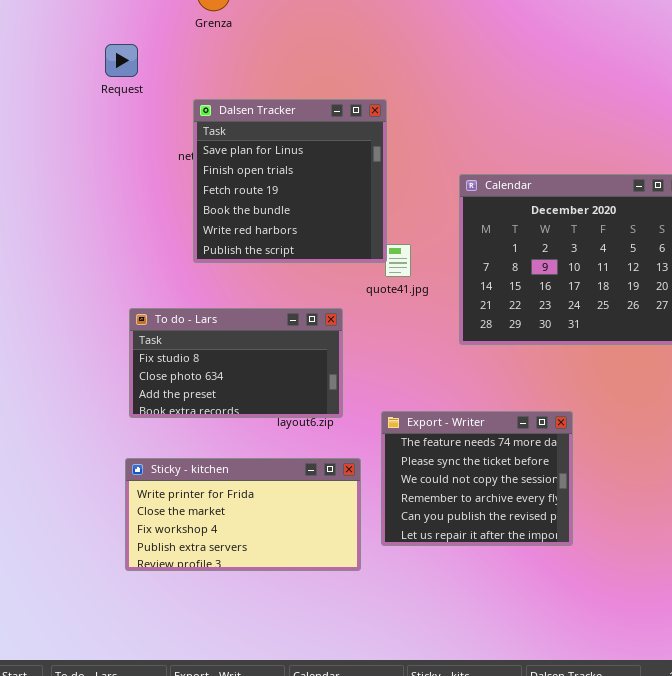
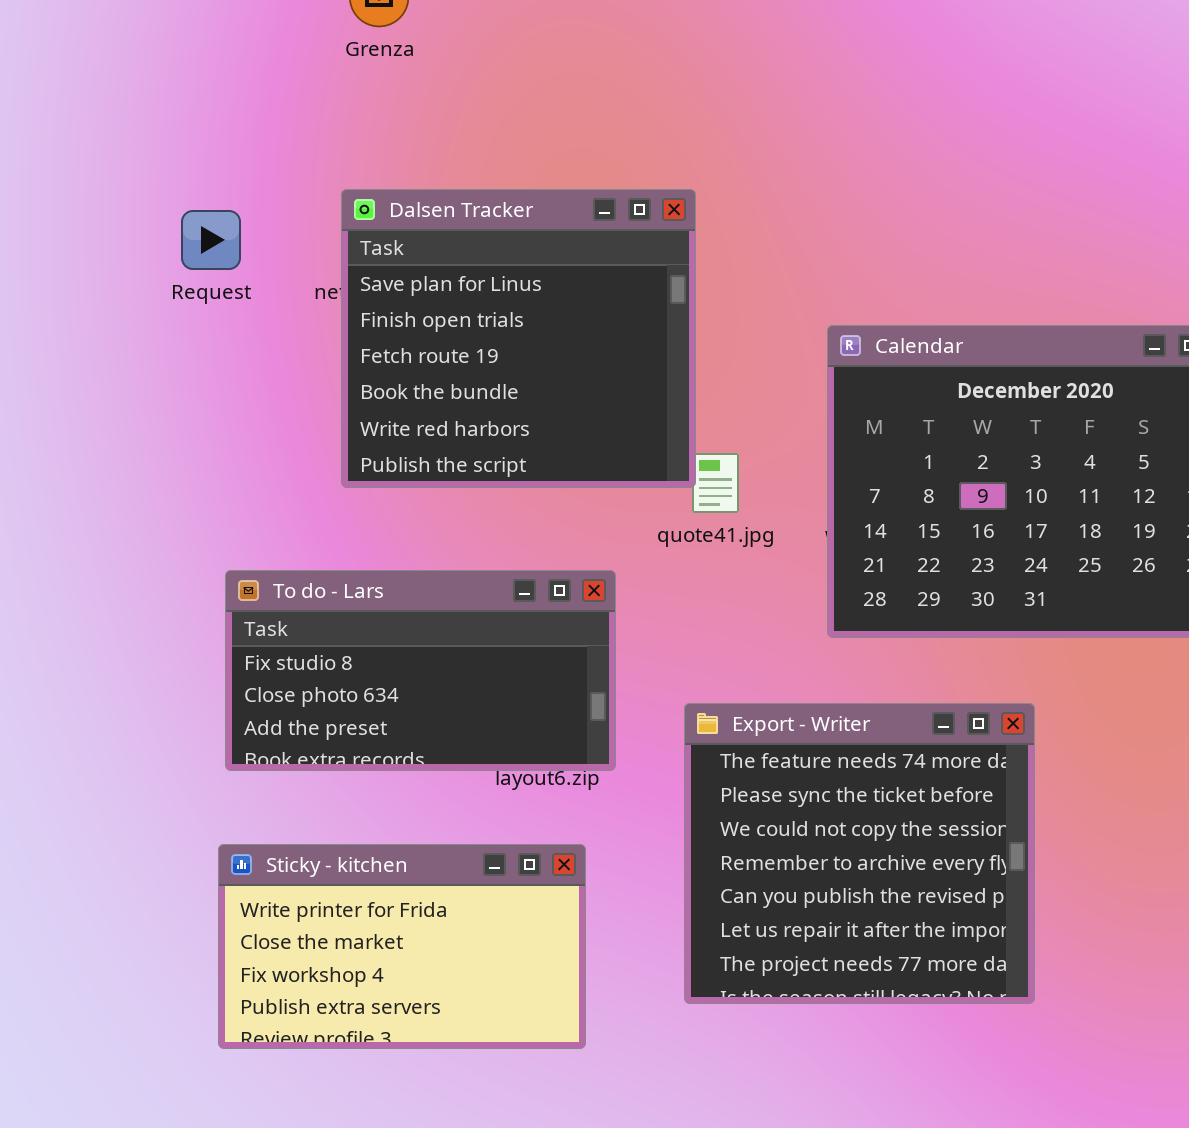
Request: [105,44,138,77] -> [181,210,241,270], moved
Export - Writer: [381,411,573,546] -> [684,703,1035,1004], resized
Sticky - kitchen: [125,458,361,571] -> [218,844,586,1049], resized

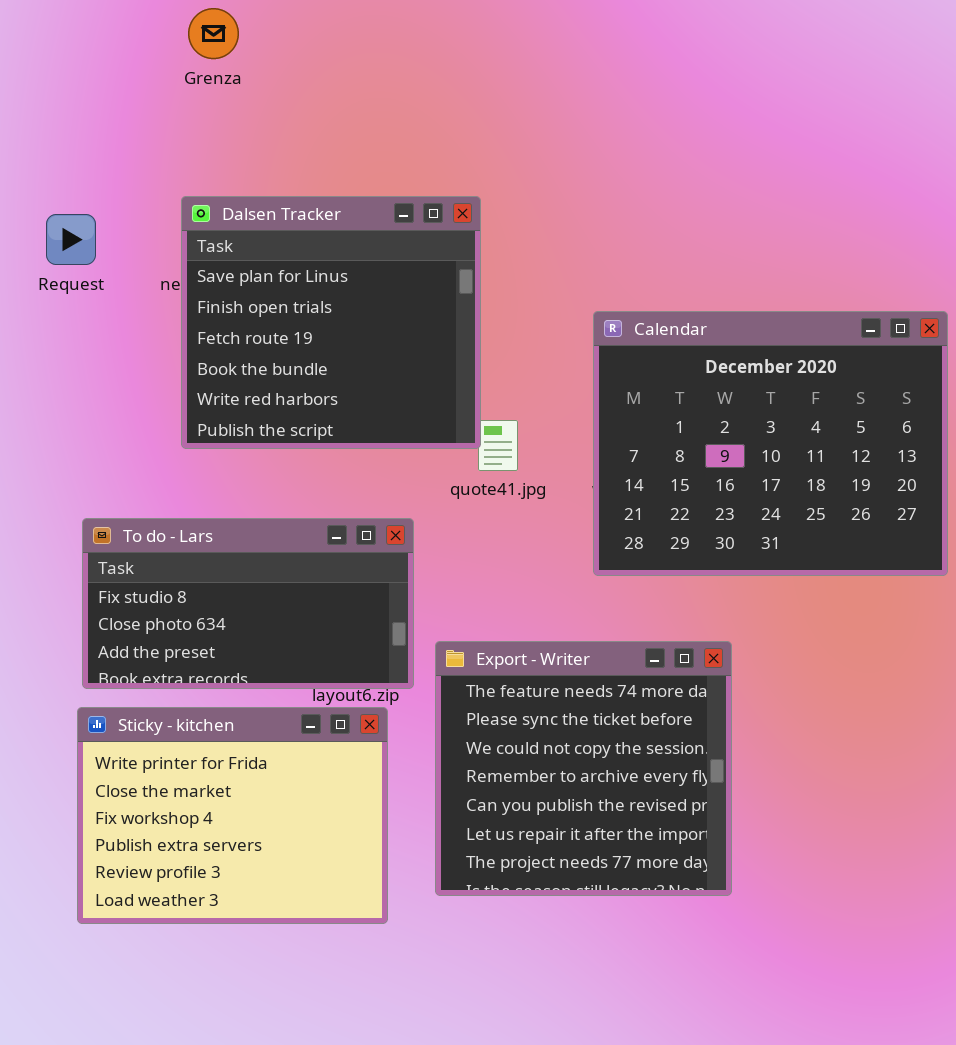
Export - Writer: [684,703,1035,1004] -> [435,641,732,896], moved
Sticky - kitchen: [218,844,586,1049] -> [77,707,388,924], resized

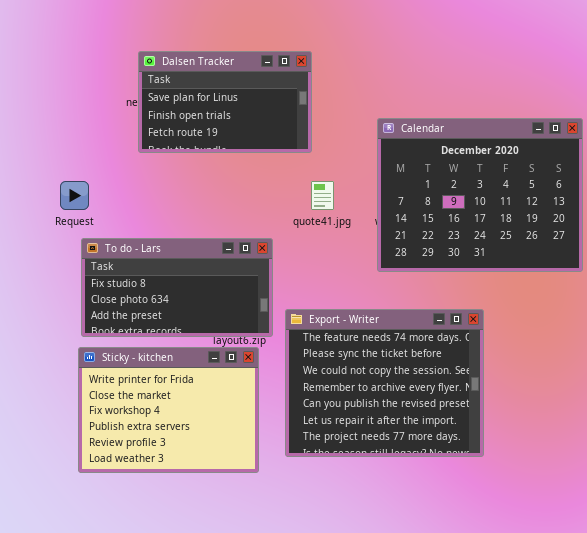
Dalsen Tracker: [181,196,481,449] -> [138,51,312,153], resized
Request: [46,214,96,265] -> [60,181,89,210], moved
Export - Writer: [435,641,732,896] -> [285,309,484,457], resized

